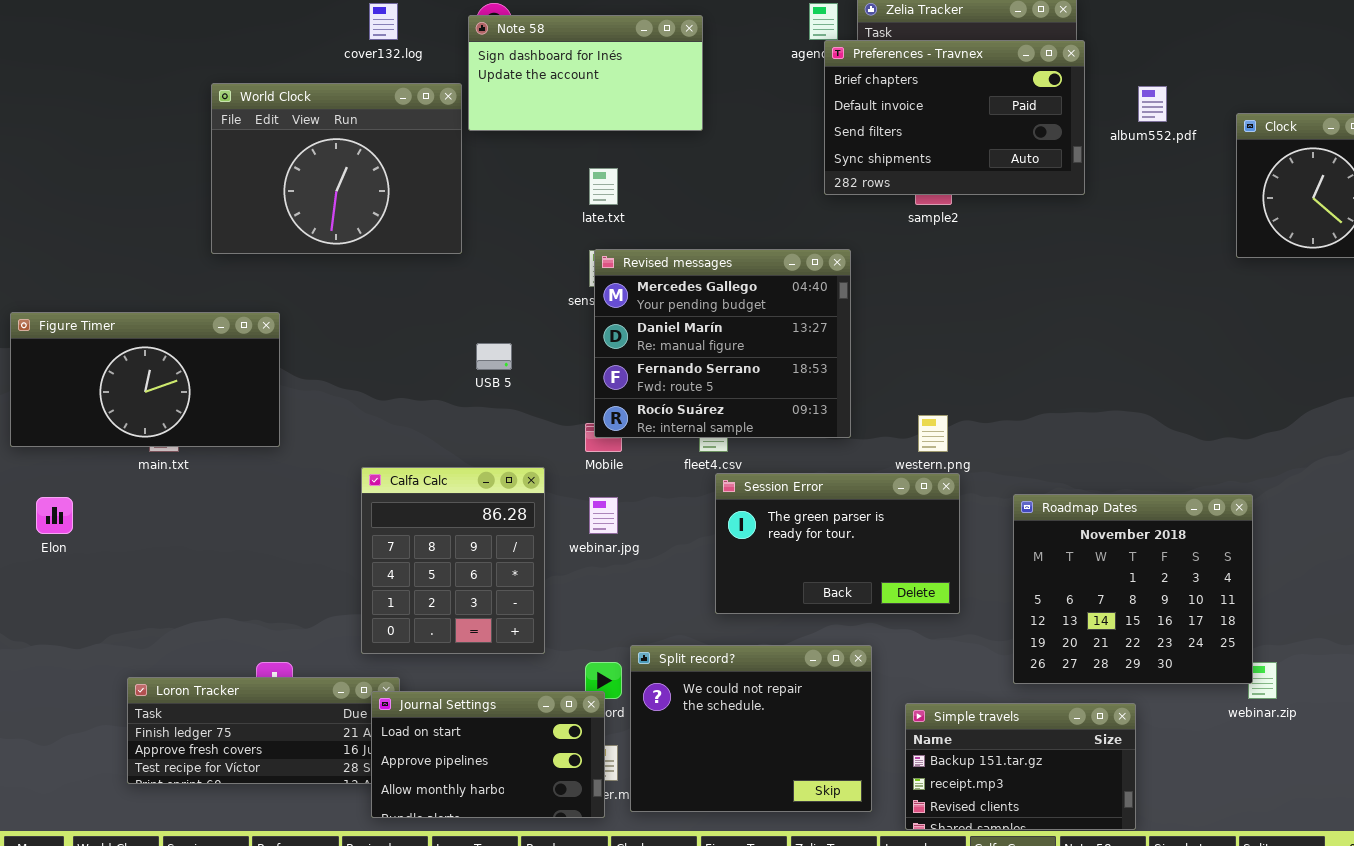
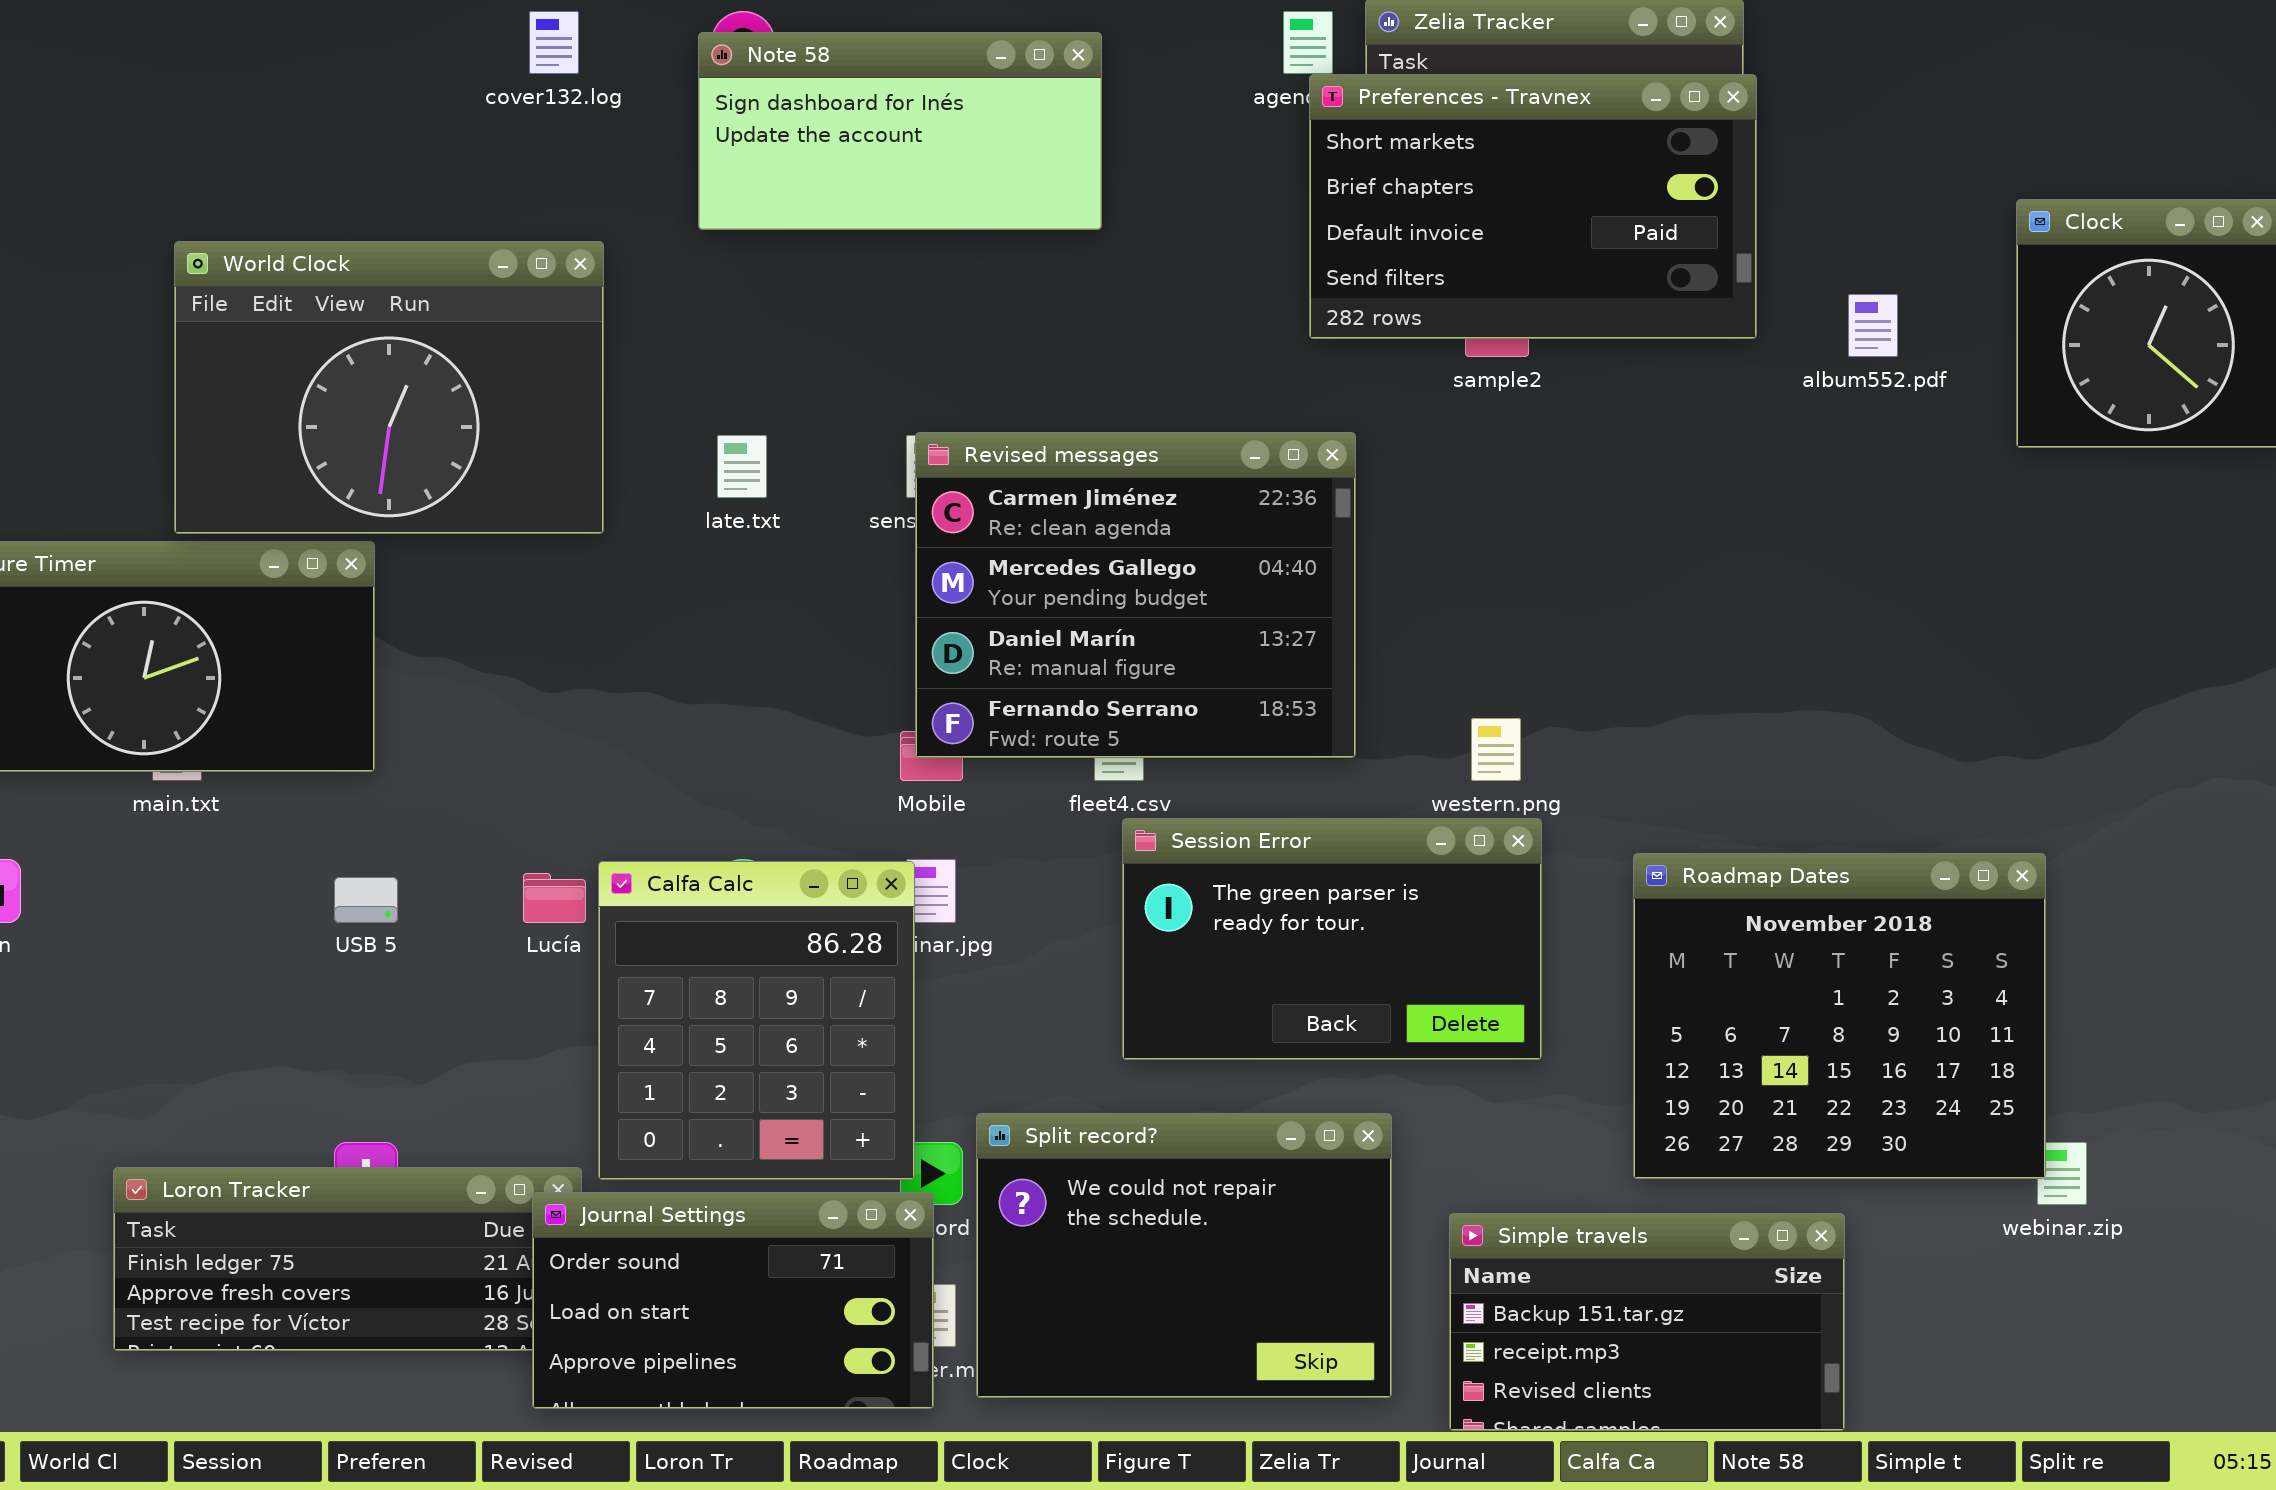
Preferences - Travnex: [824,40,1085,195] -> [1309,74,1757,339], scrolled up 1 row
World Clock: [211,83,462,254] -> [174,241,604,534], moved
album552.pdf: [1138,86,1167,122] -> [1848,294,1898,357], moved
late.txt: [589,168,618,205] -> [717,435,767,498], moved
Revised messages: [594,249,851,438] -> [915,432,1356,758], scrolled up 1 row
USB 5: [476,343,512,370] -> [334,877,398,923], moved
Calfa Calc: [361,467,545,654] -> [598,861,915,1180], moved
Journal Settings: [371,691,605,818] -> [532,1192,934,1409], scrolled up 1 row

